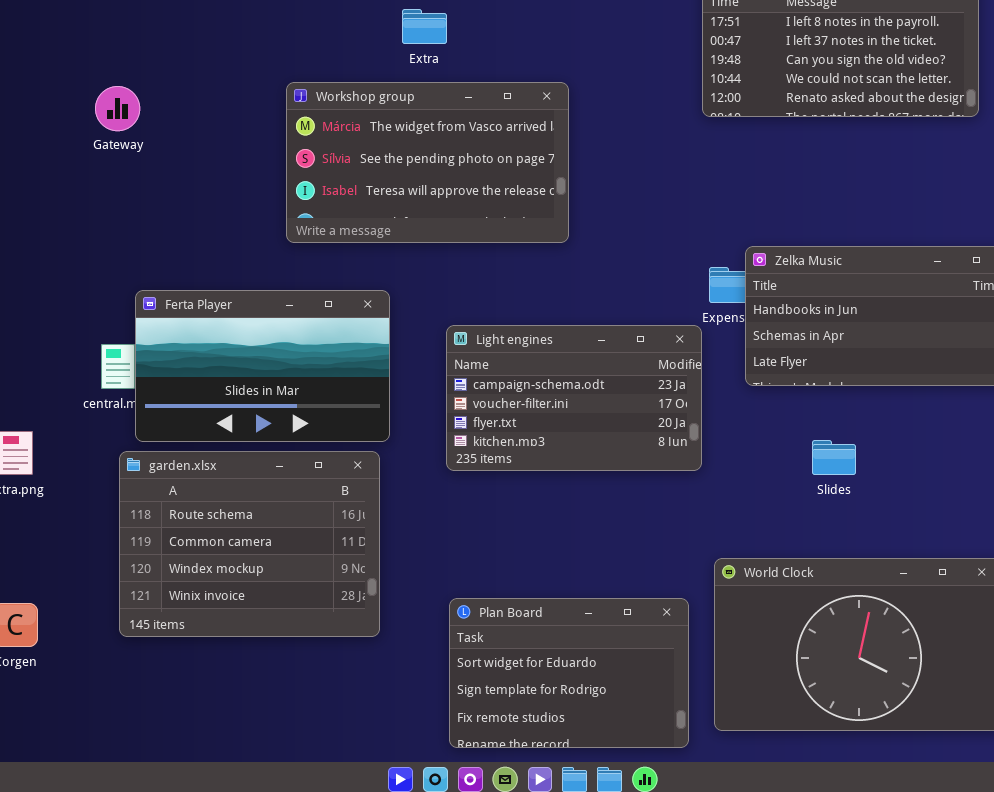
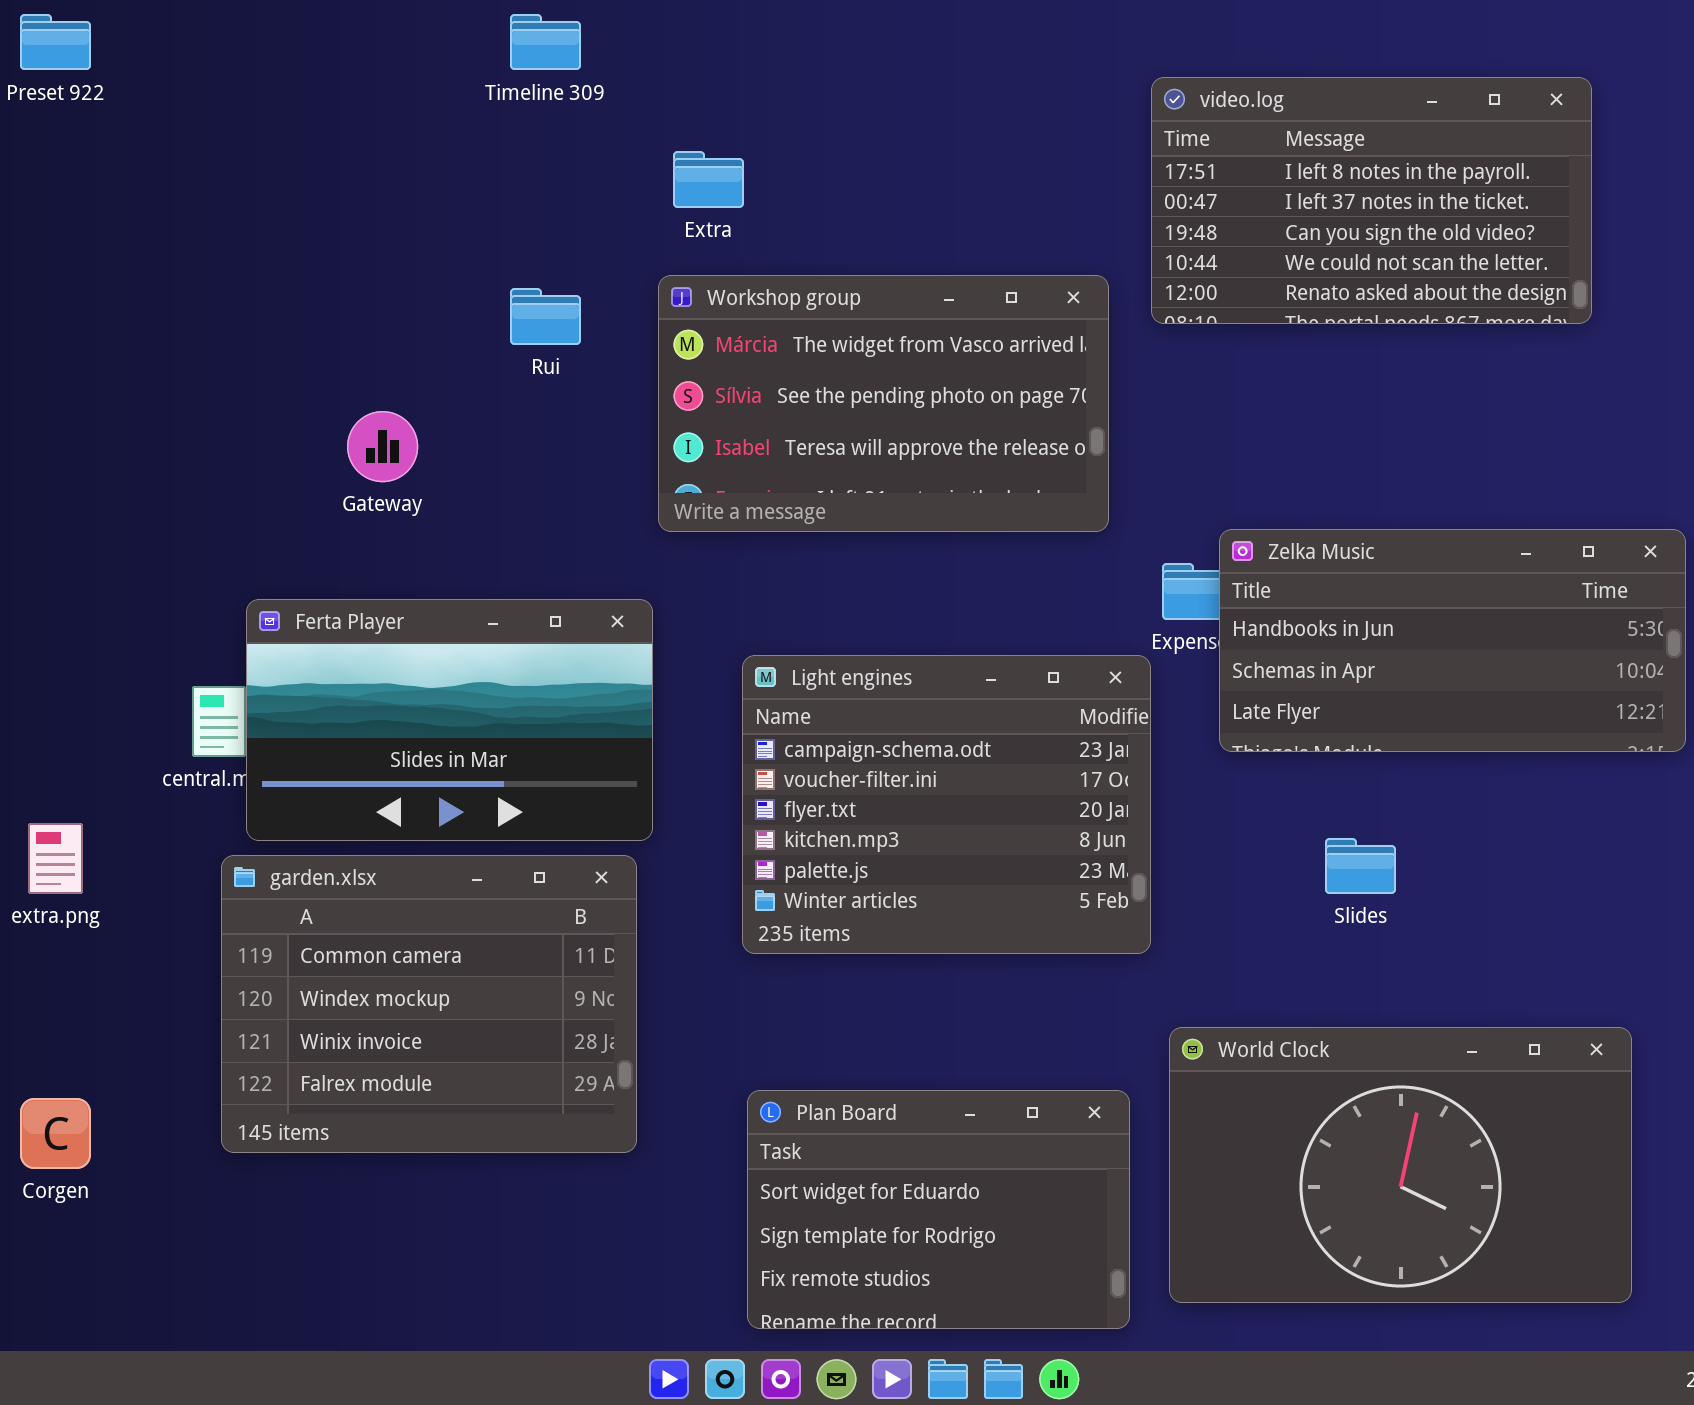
Workshop group: [286,82,569,243] -> [658,275,1109,532], moved
Gateway: [95,86,140,131] -> [347,411,418,482], moved
Light engines: [446,325,702,471] -> [742,655,1151,954], resized
garden.xlsx: [119,451,380,637] -> [221,855,637,1153], scrolled down 1 row

